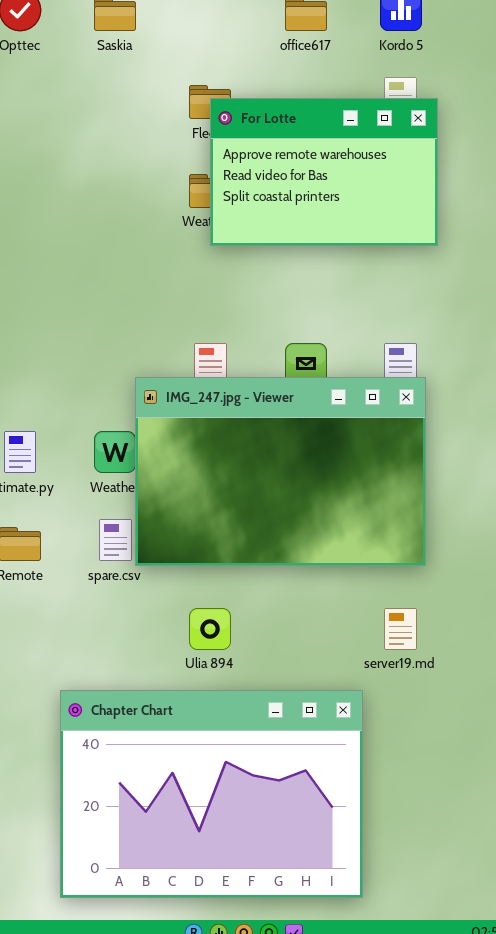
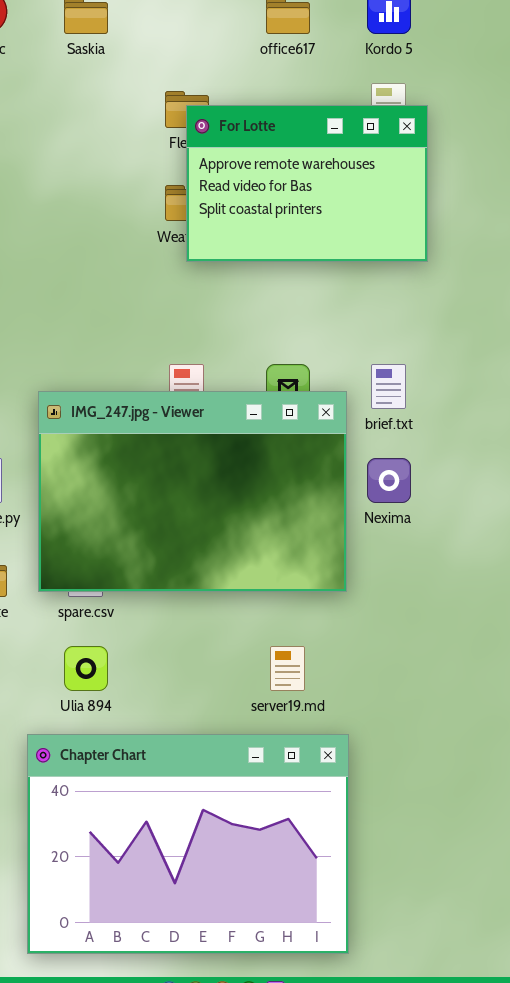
IMG_247.jpg - Viewer: [135,377,426,566] -> [38,391,347,592], moved
Ulia 894: [189,608,231,650] -> [64,646,108,691], moved
server19.md: [384,608,417,650] -> [270,646,305,691], moved

